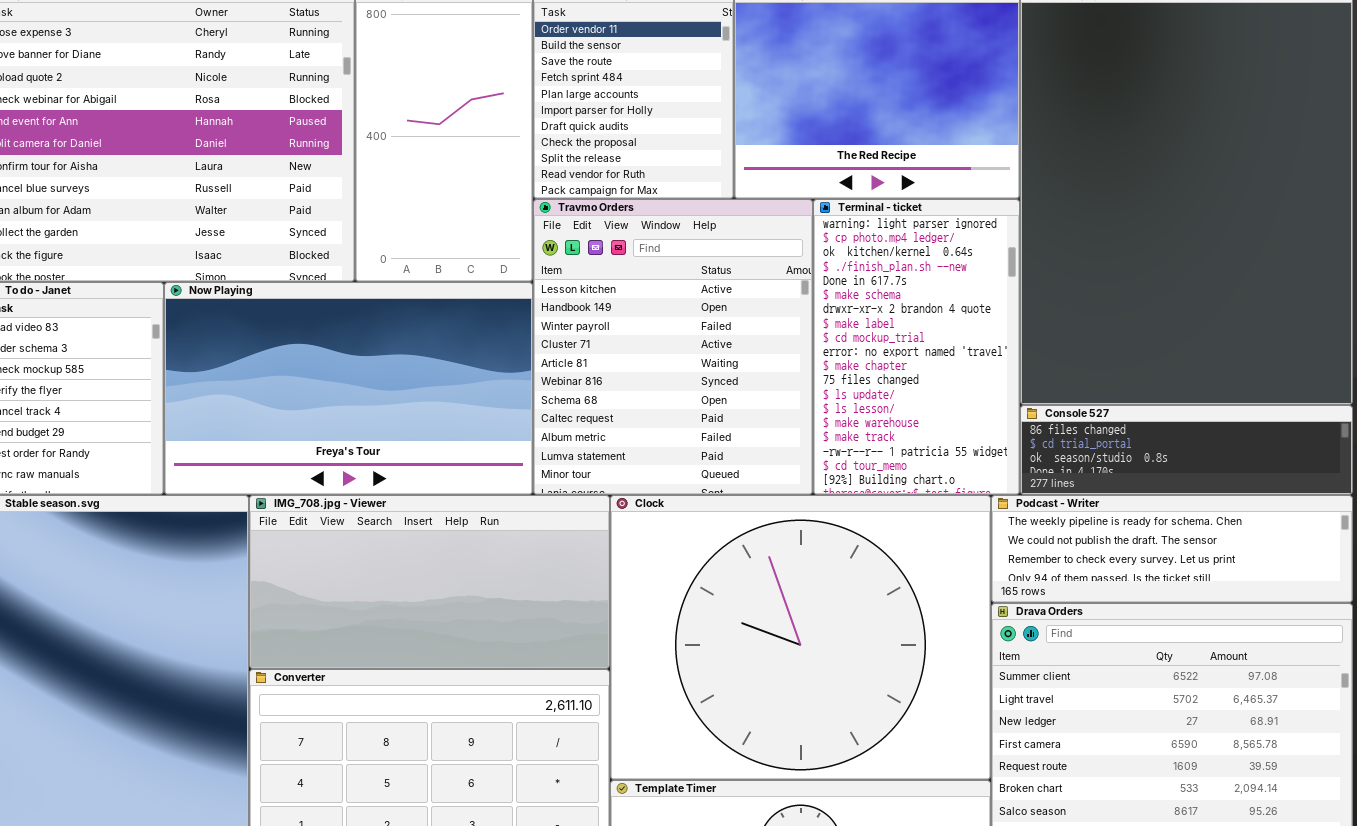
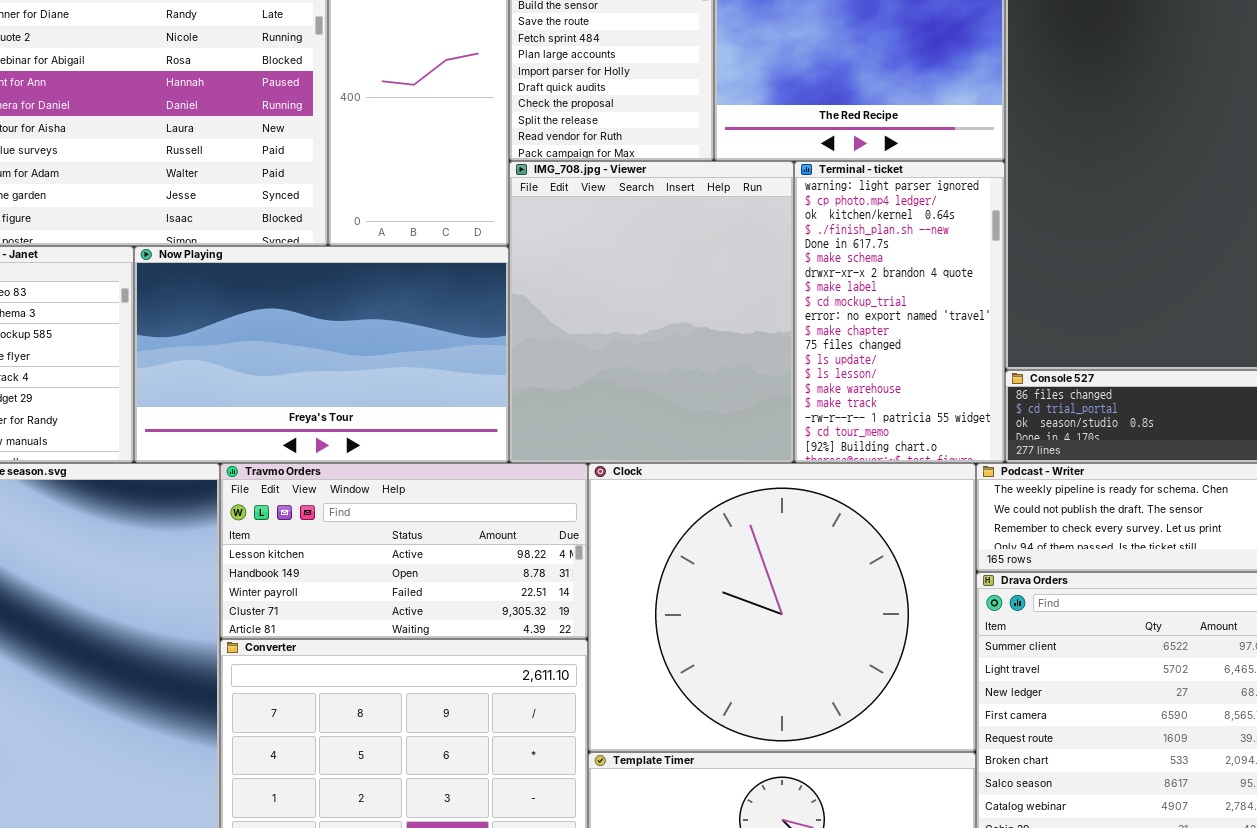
Travmo Orders: [533,199,813,495] -> [220,463,588,639], moved, resized
IMG_708.jpg - Viewer: [249,495,610,669] -> [509,161,794,463], moved, resized

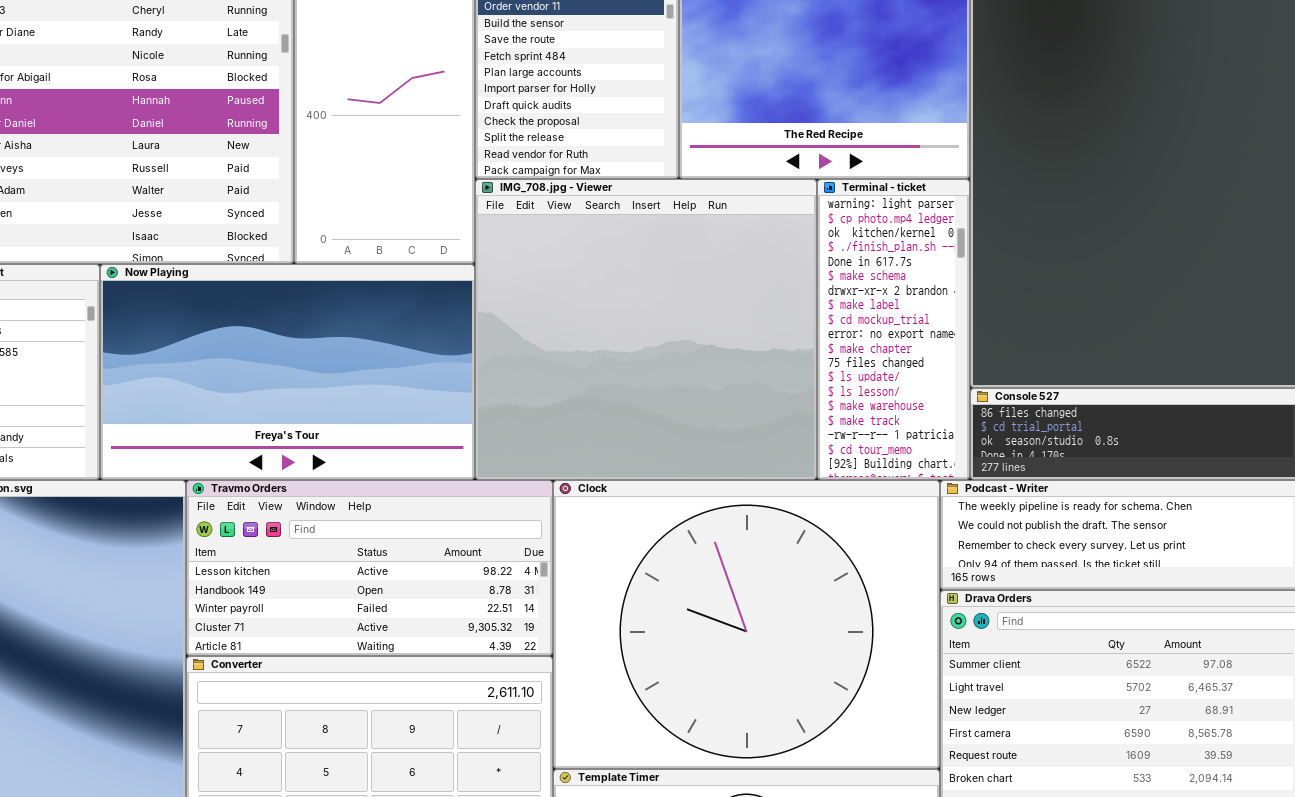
IMG_708.jpg - Viewer: [509,161,794,463] -> [475,179,817,480], resized
Terminal - ticket: [794,161,1005,463] -> [817,179,970,480], resized

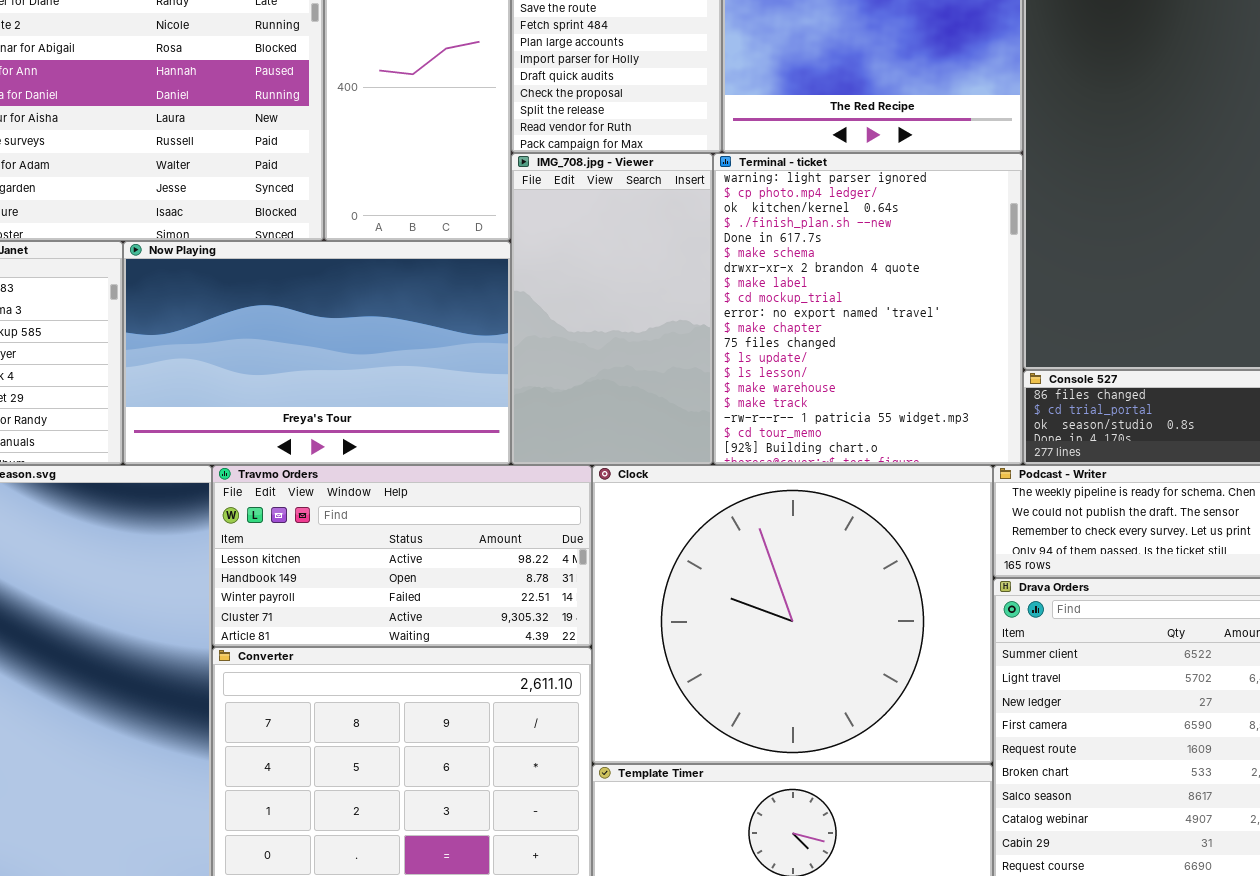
IMG_708.jpg - Viewer: [475,179,817,480] -> [511,153,713,465], resized
Terminal - ticket: [817,179,970,480] -> [713,153,1023,465], resized

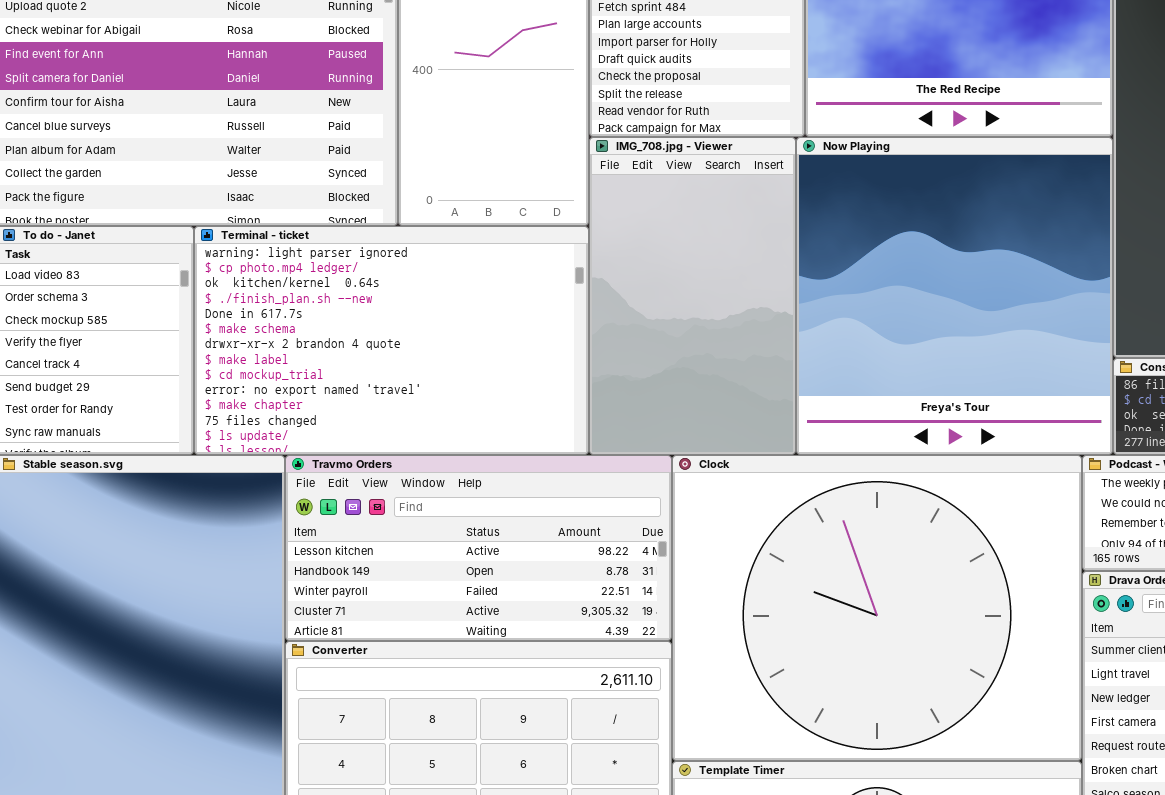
Terminal - ticket: [713,153,1023,465] -> [194,226,589,455], moved, resized
Now Playing: [123,241,511,465] -> [796,137,1113,455], moved, resized

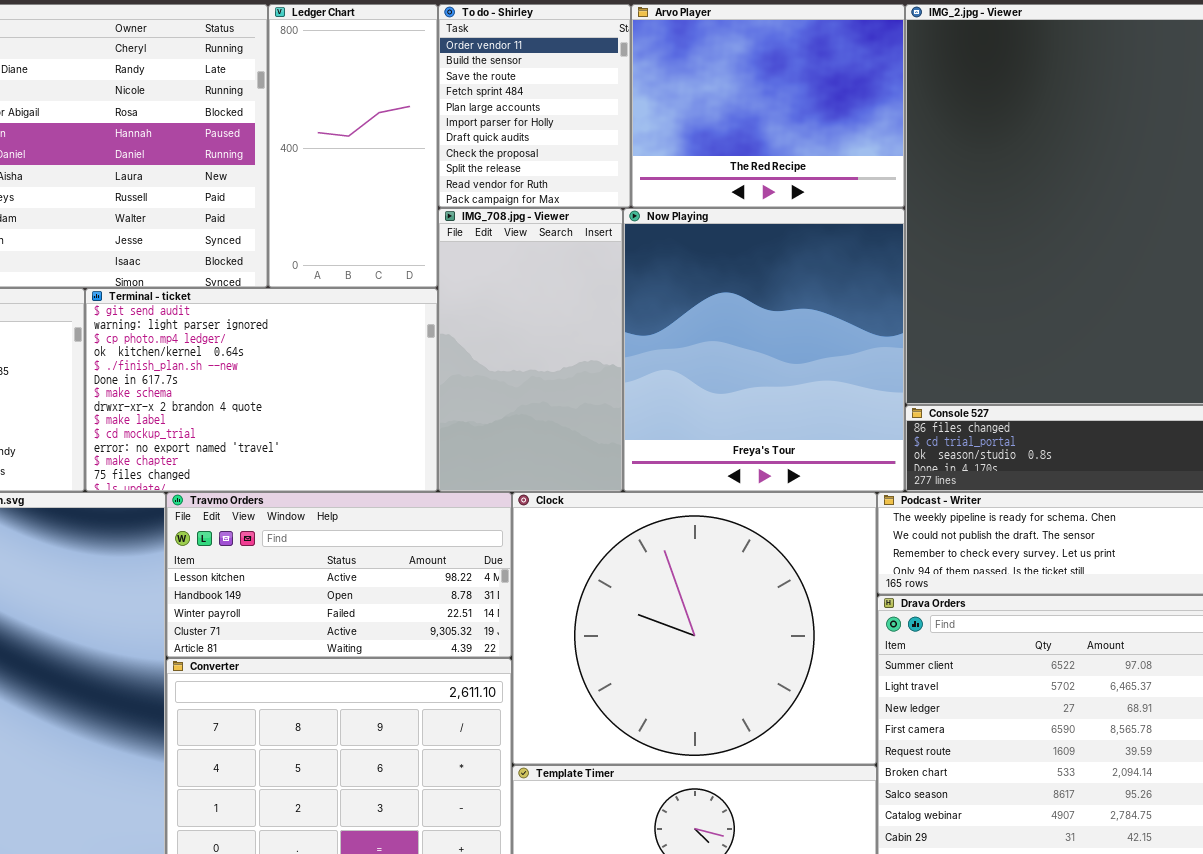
Terminal - ticket: [194,226,589,455] -> [85,288,438,492], scrolled up 1 row

